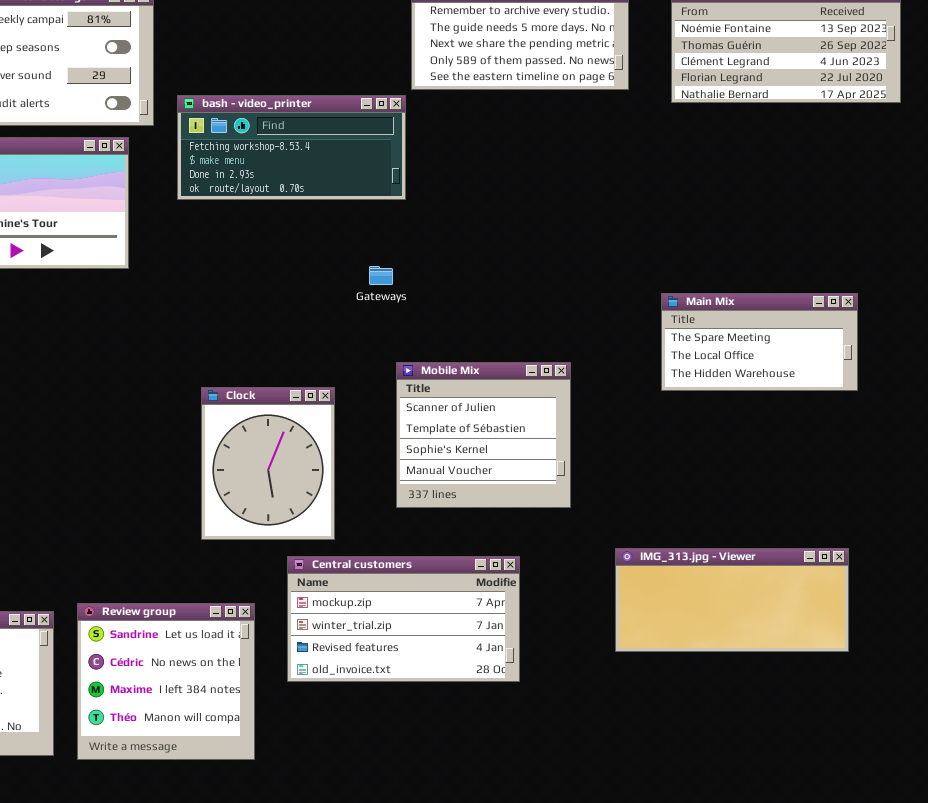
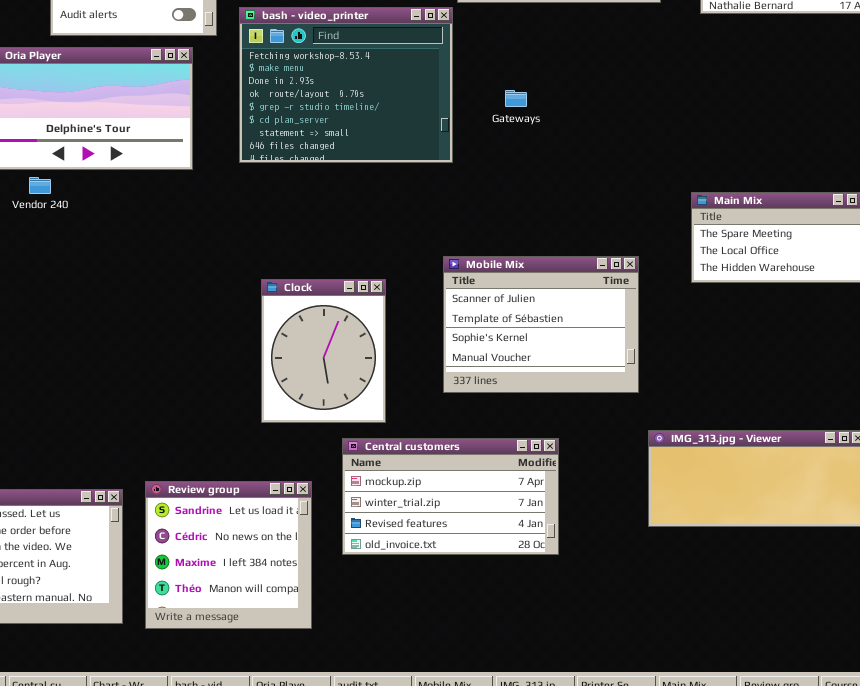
bash - video_printer: [177,95,406,200] -> [239,7,453,163], resized
Gateways: [369,266,393,285] -> [505,90,527,107], moved
Mobile Mix: [396,362,571,508] -> [443,256,639,393], resized

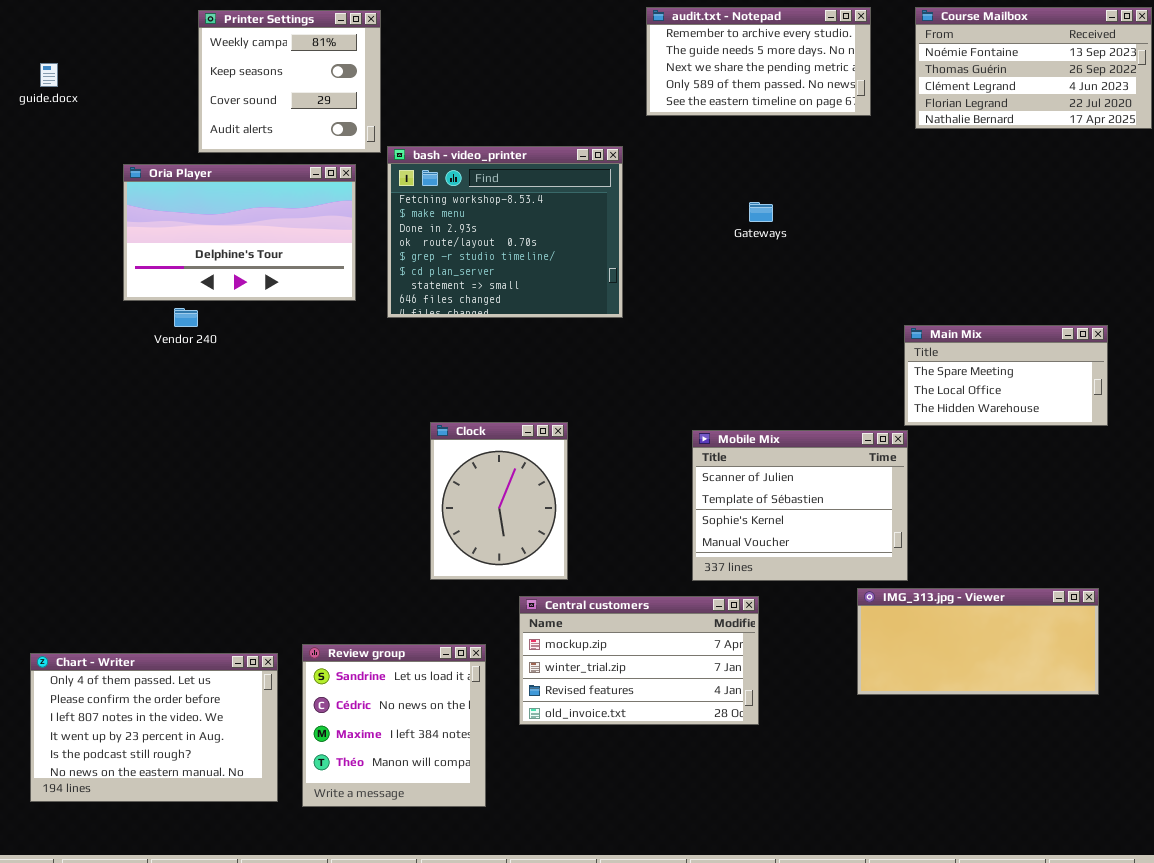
bash - video_printer: [239,7,453,163] -> [387,146,623,318], moved
Gateways: [505,90,527,107] -> [749,202,773,222], moved
Mobile Mix: [443,256,639,393] -> [692,430,908,581], moved

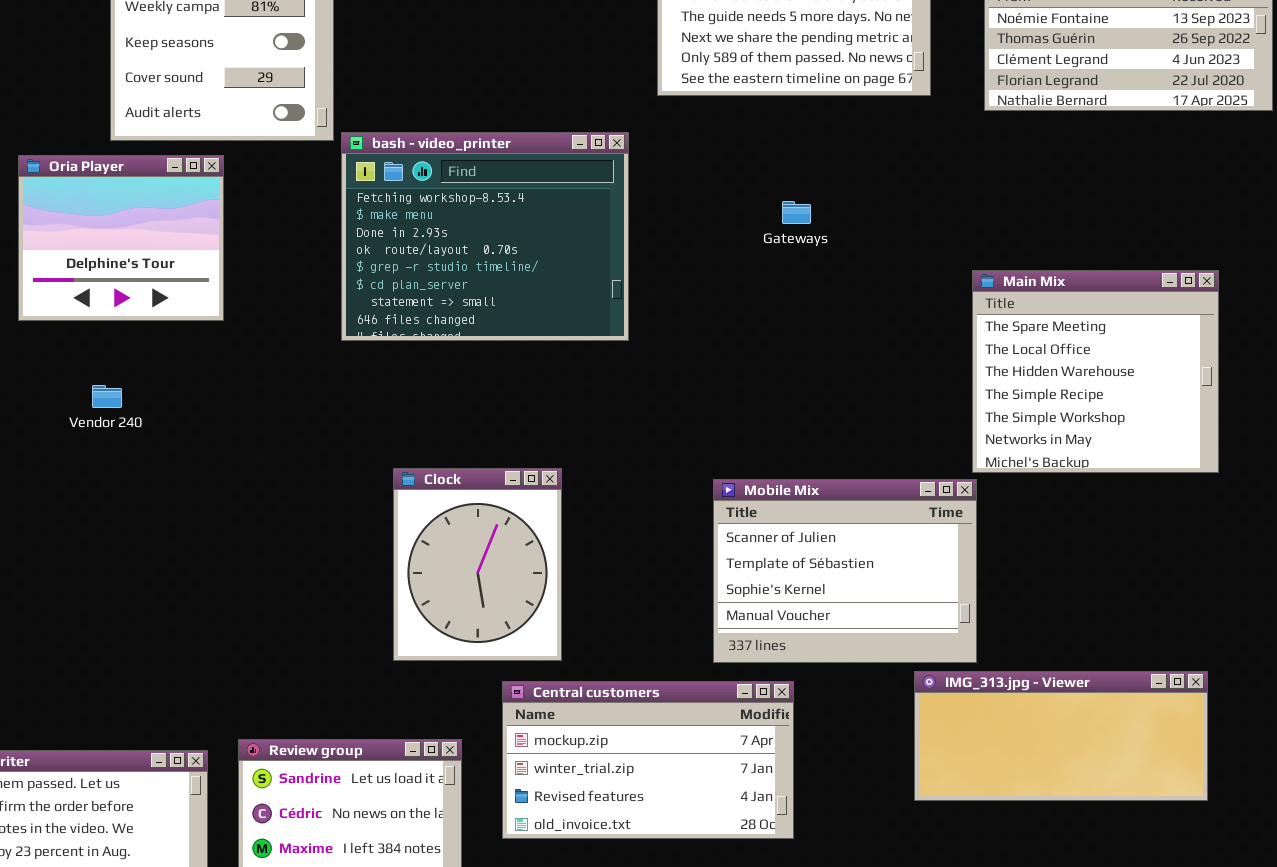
Oria Player: [123,164,356,301] -> [18,155,224,321], resized
Vendor 240: [174,308,198,327] -> [92,385,122,408], moved
Main Mix: [904,325,1108,426] -> [972,270,1219,473], resized

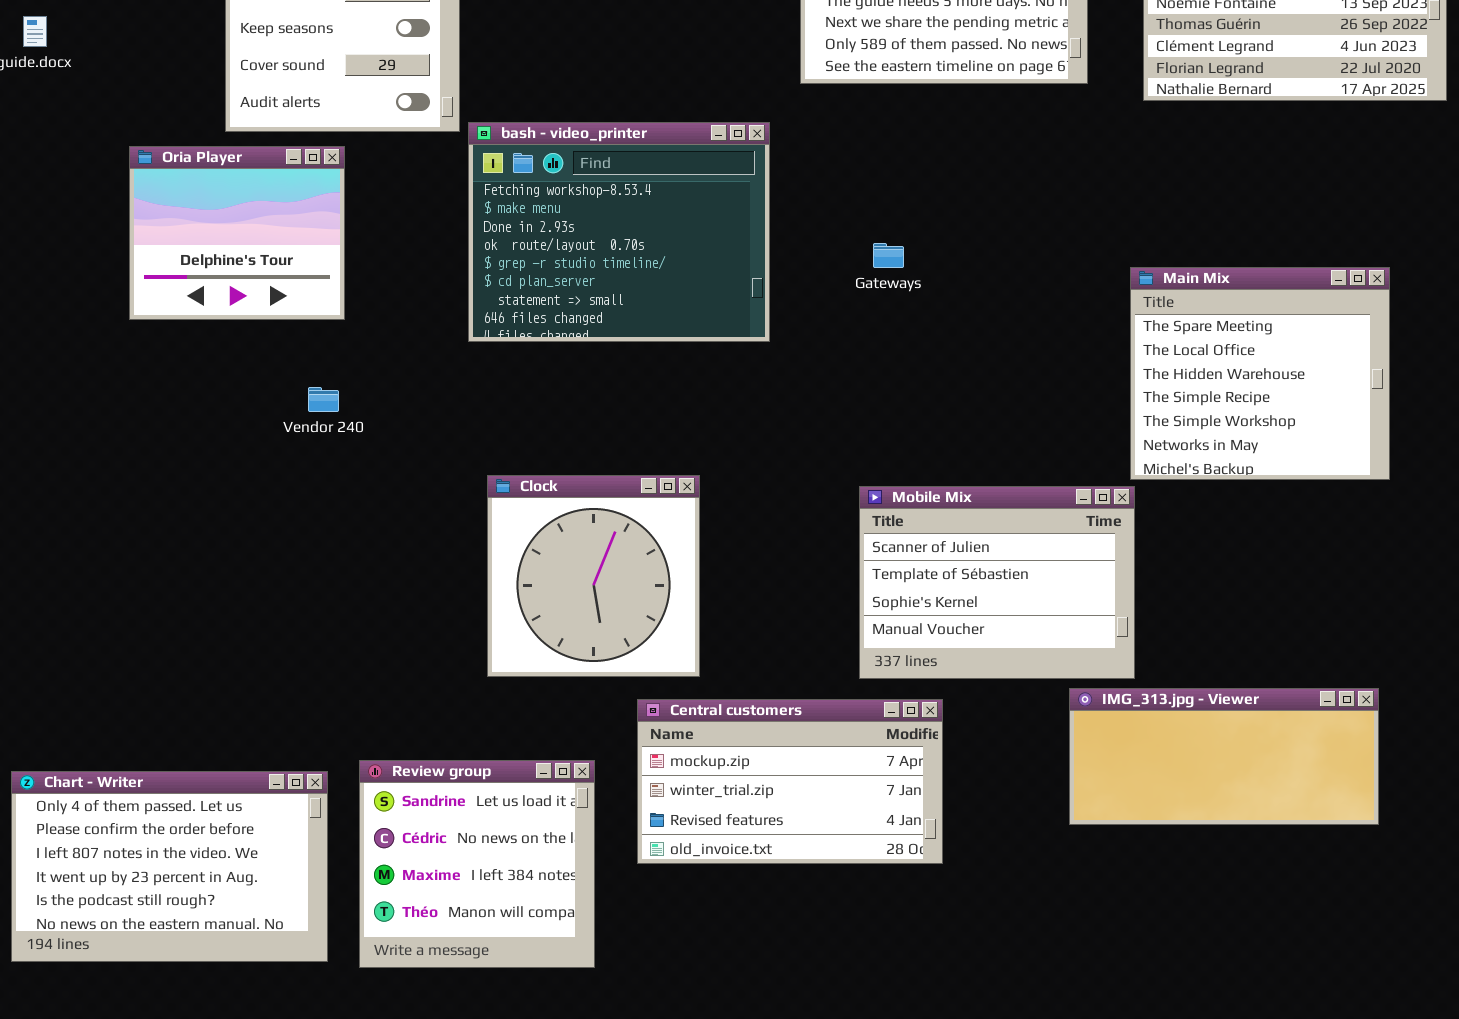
Gateways: [782,201,811,224] -> [873,243,904,268], moved
Vendor 240: [92,385,122,408] -> [308,387,339,412], moved
Clock: [393,468,562,661] -> [487,475,700,677], resized

